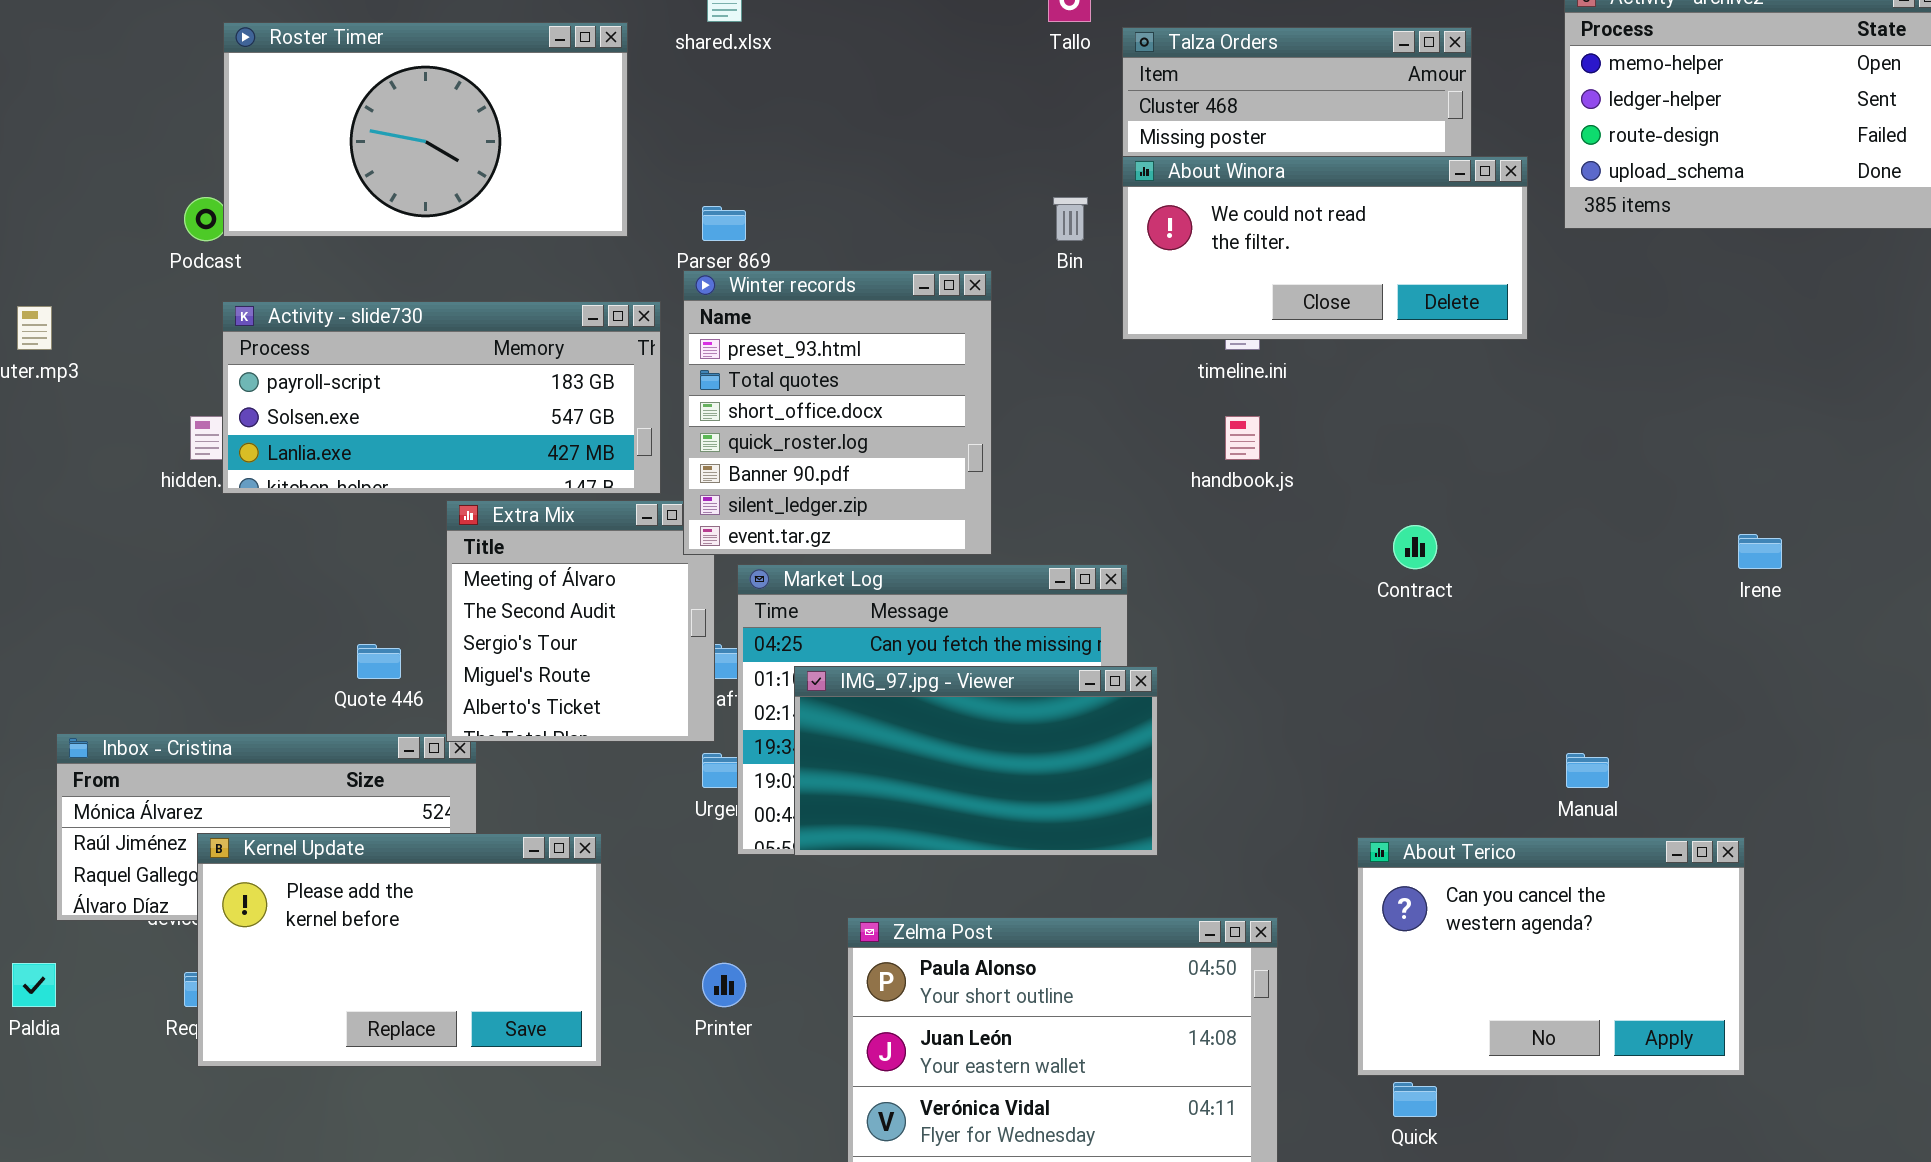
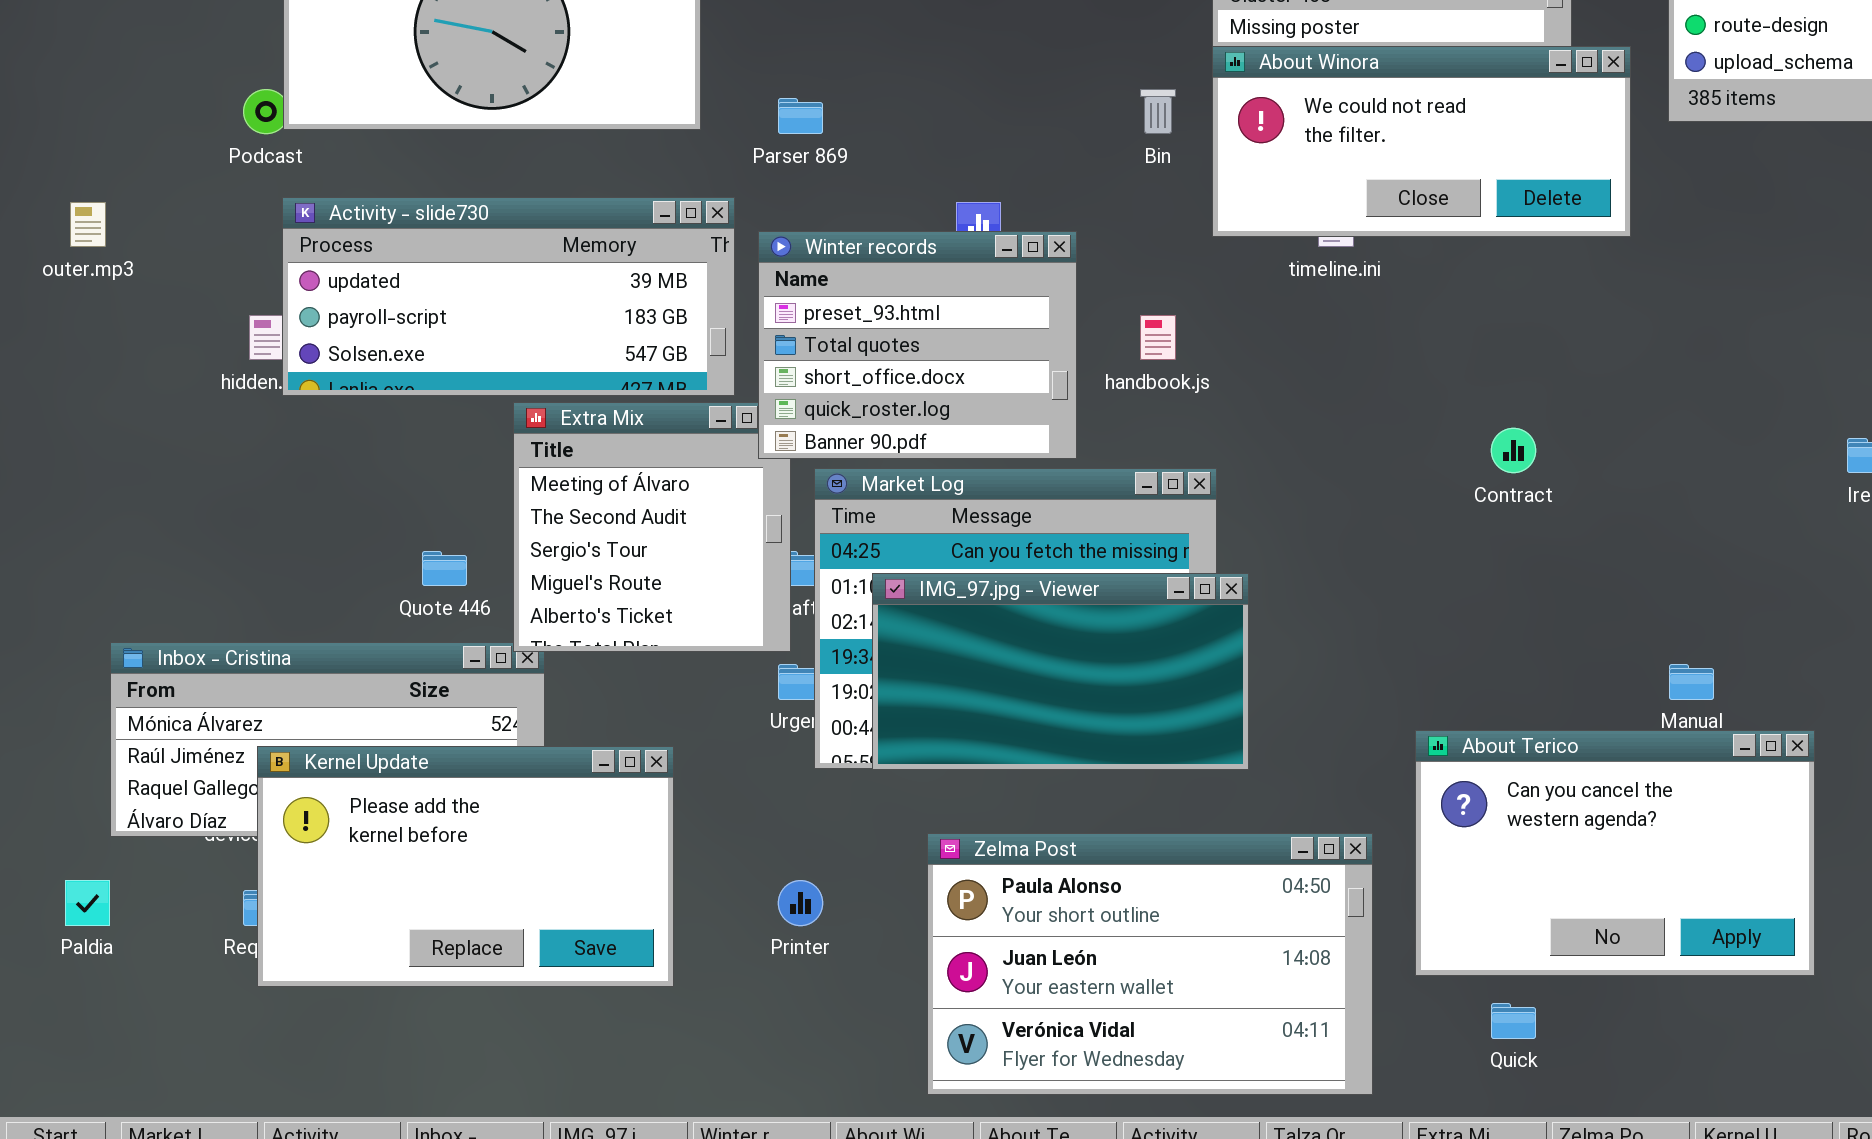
Winter records: [683,270,992,555] -> [758,231,1077,459], resized
Activity - slide730: [222,301,661,494] -> [282,197,735,396], scrolled up 1 row
handbook.js: [1225,416,1260,460] -> [1140,315,1176,360], moved
About Terico: [1357,837,1745,1076] -> [1415,730,1815,976], moved

